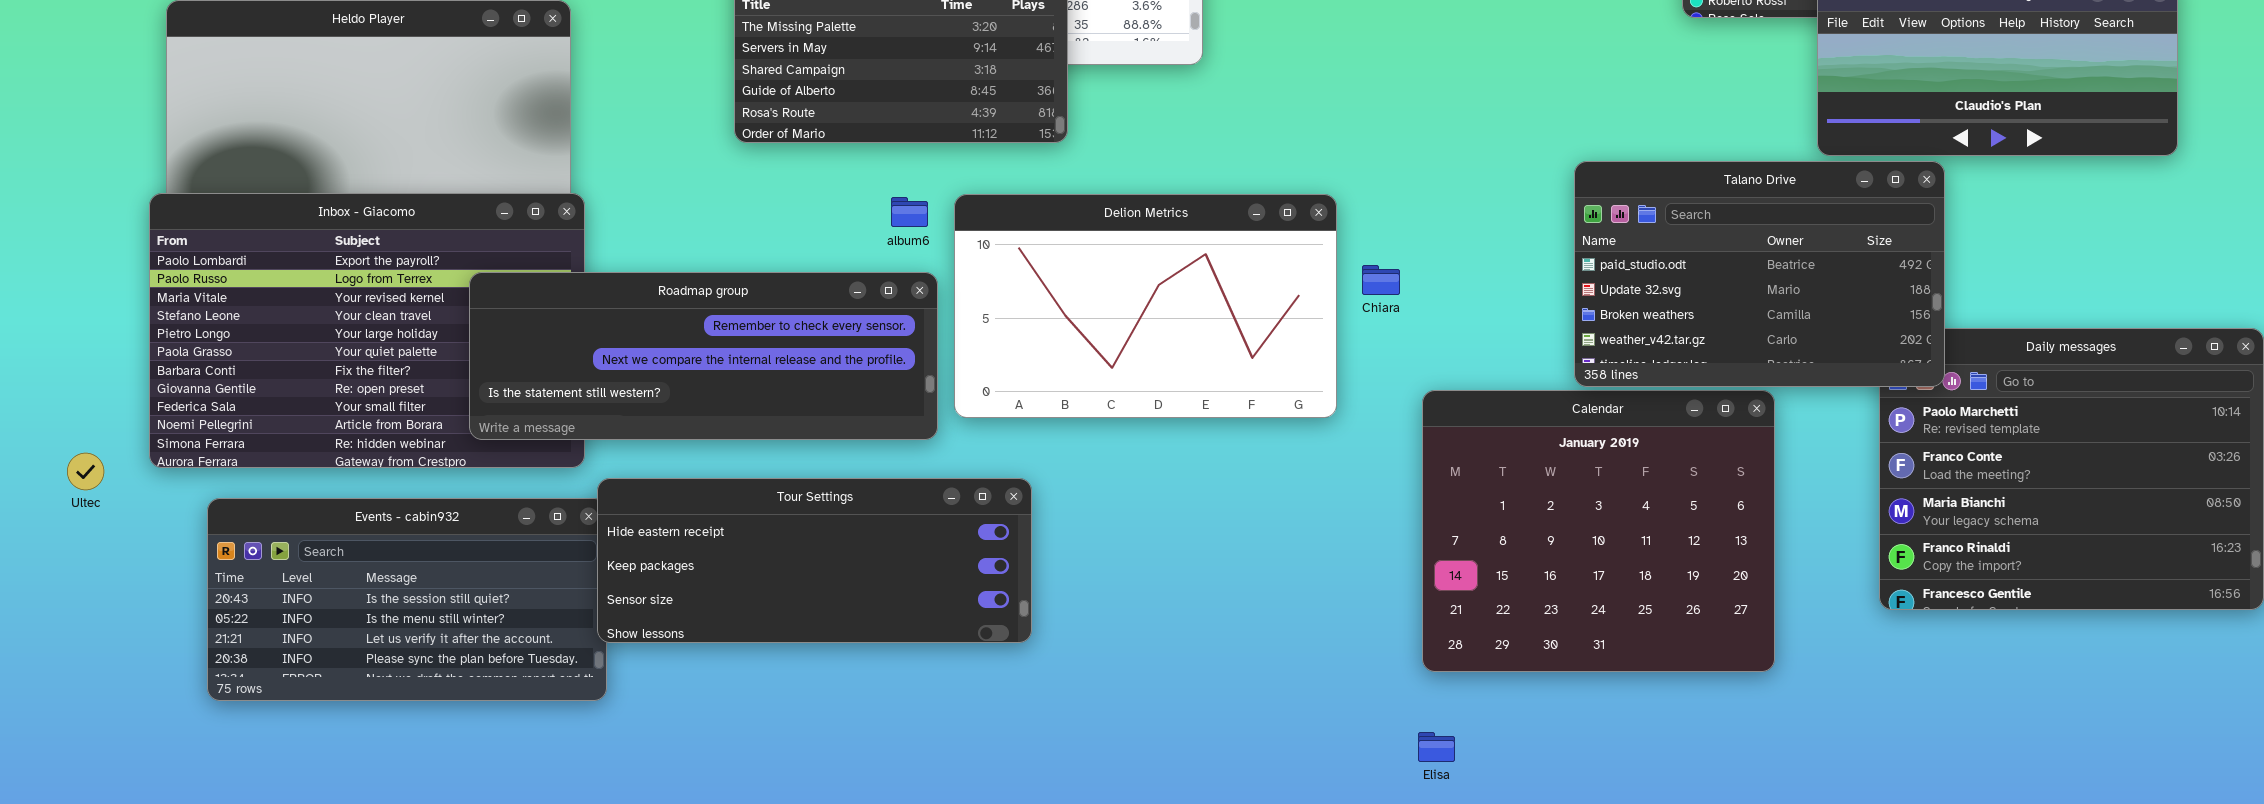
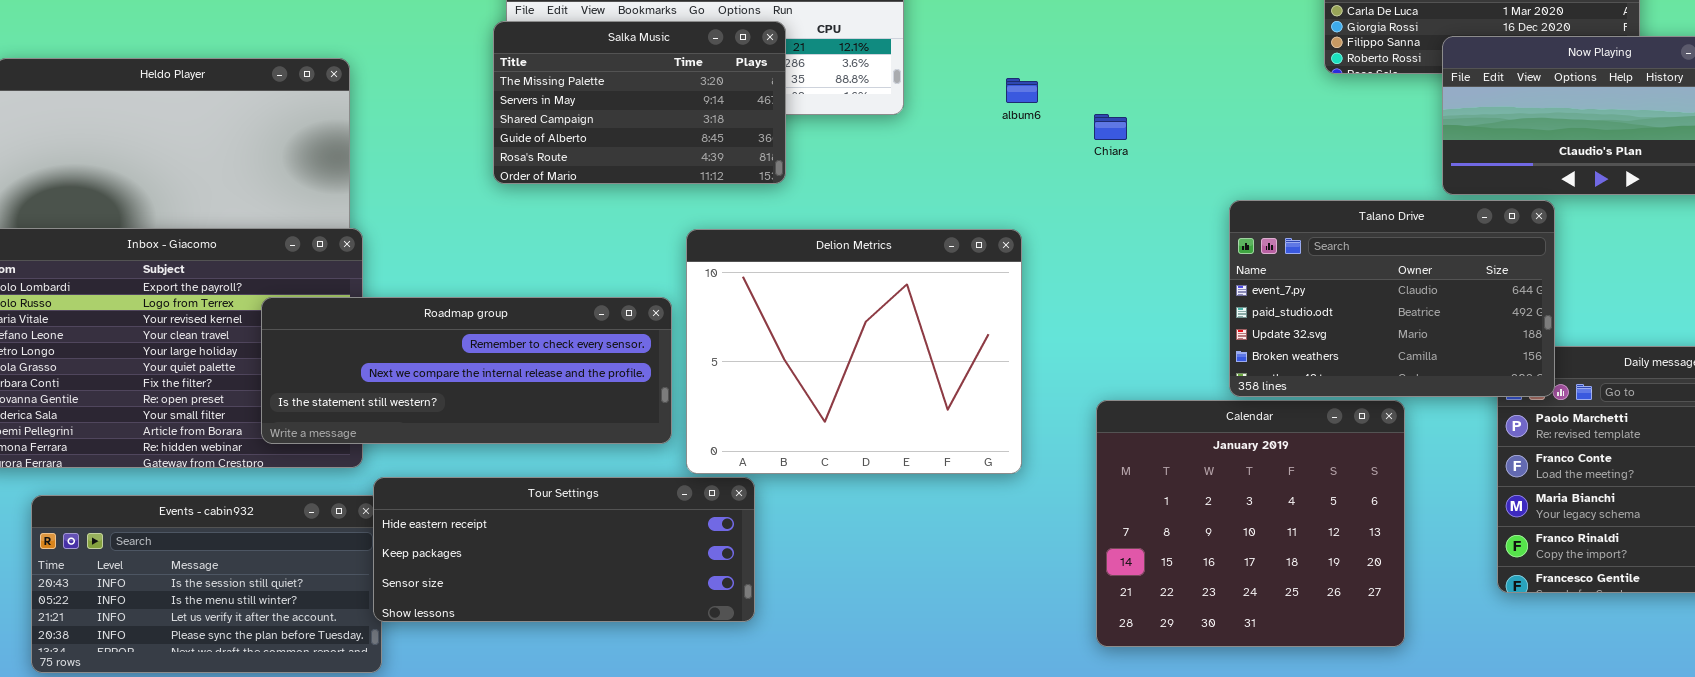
Talano Drive: [1574,161,1945,387] -> [1229,200,1555,397], scrolled up 1 row
Delion Metrics: [954,194,1337,418] -> [686,229,1022,474], resized
album6: [891,197,928,227] -> [1006,78,1038,103], moved
Chiara: [1362,265,1400,295] -> [1094,114,1127,140], moved

